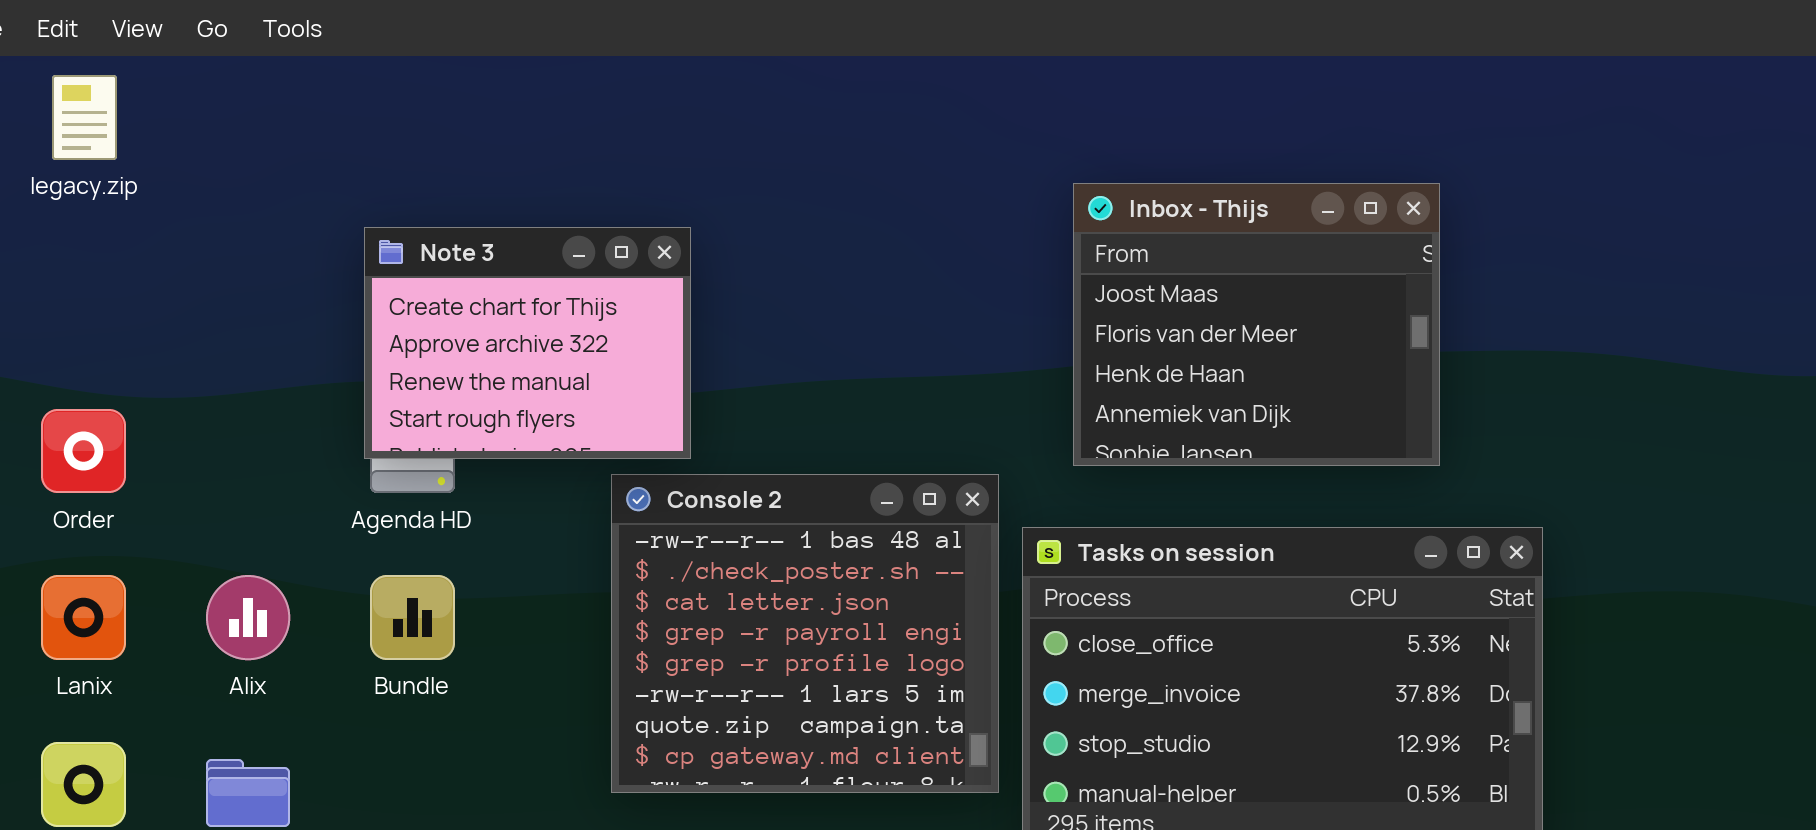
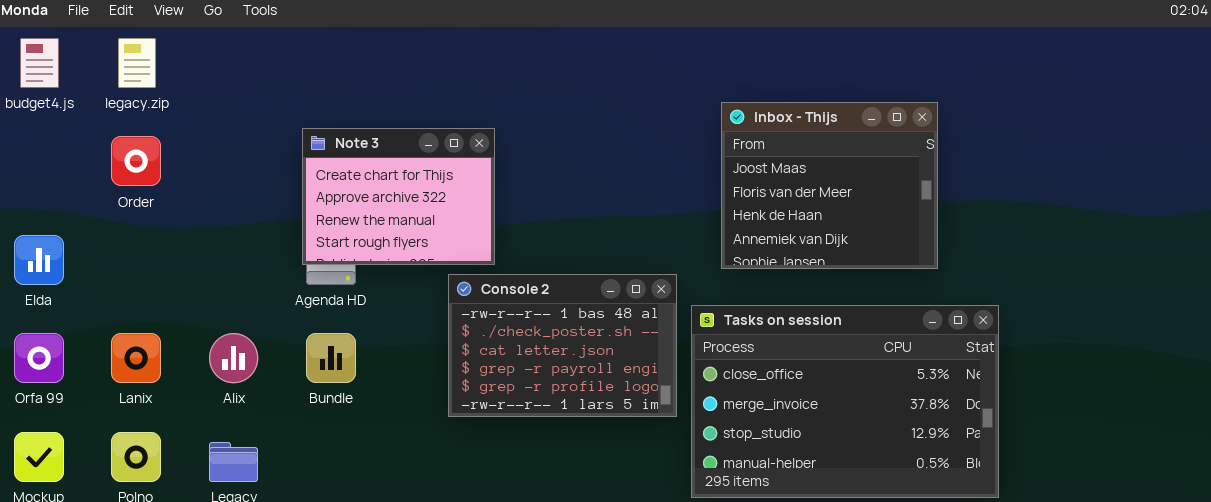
Order: [41,409,126,493] -> [111,136,161,186], moved
Console 2: [611,474,999,793] -> [448,274,677,417], resized

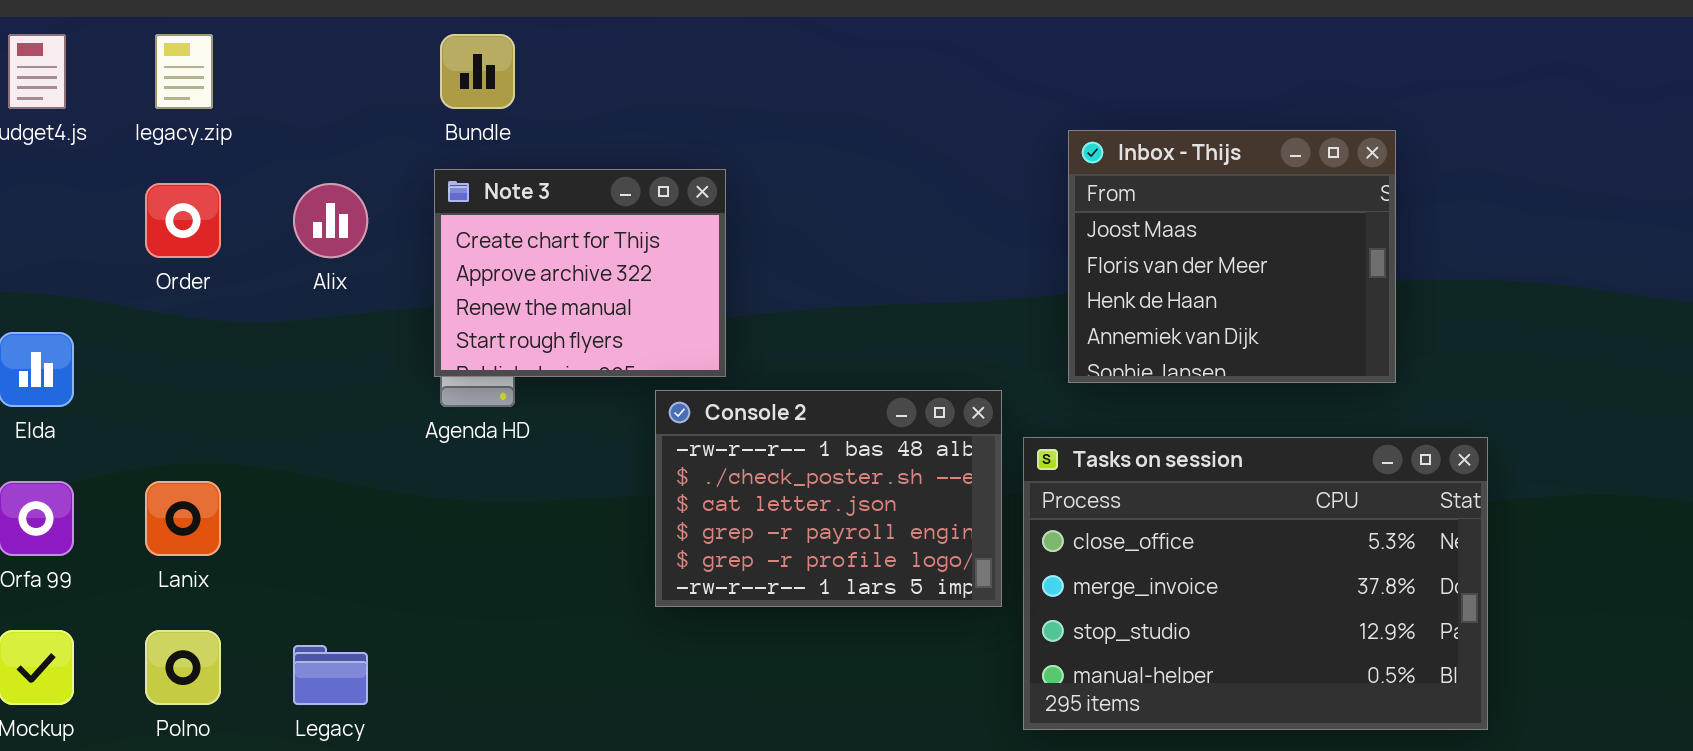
Alix: [209,333,258,383] -> [293,183,368,258], moved
Bundle: [306,333,356,383] -> [440,34,515,109], moved

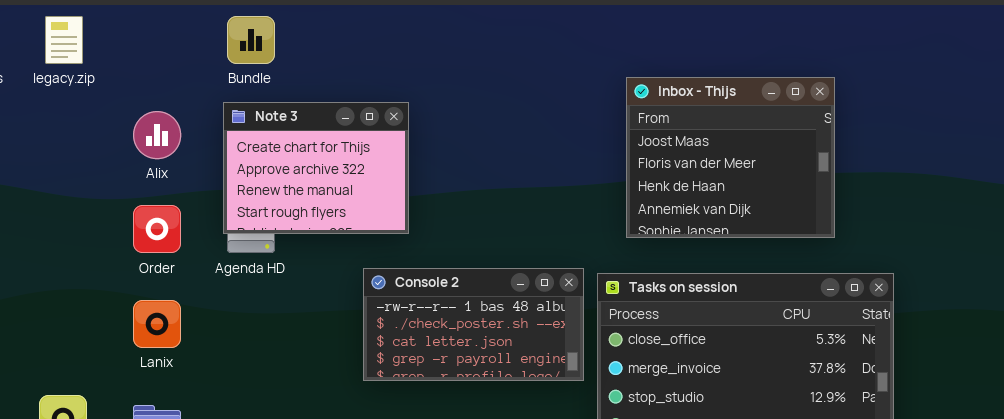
Order: [145,183,221,258] -> [133,205,181,253], moved
Console 2: [655,390,1002,607] -> [363,268,584,381], resized
Lanix: [145,481,221,556] -> [133,300,181,348], moved

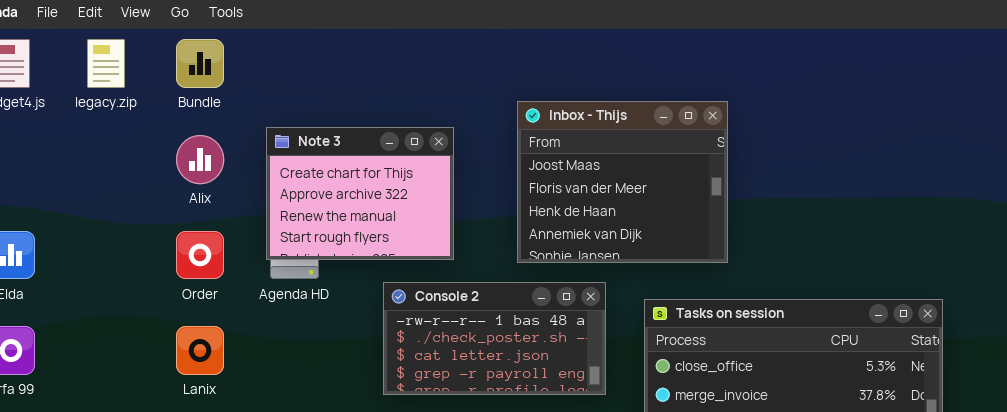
Bundle: [227,16,275,64] -> [176,39,224,88], moved
Inbox - Thijs: [626,77,835,238] -> [517,101,728,263], moved
Console 2: [363,268,584,381] -> [383,282,606,395], moved

